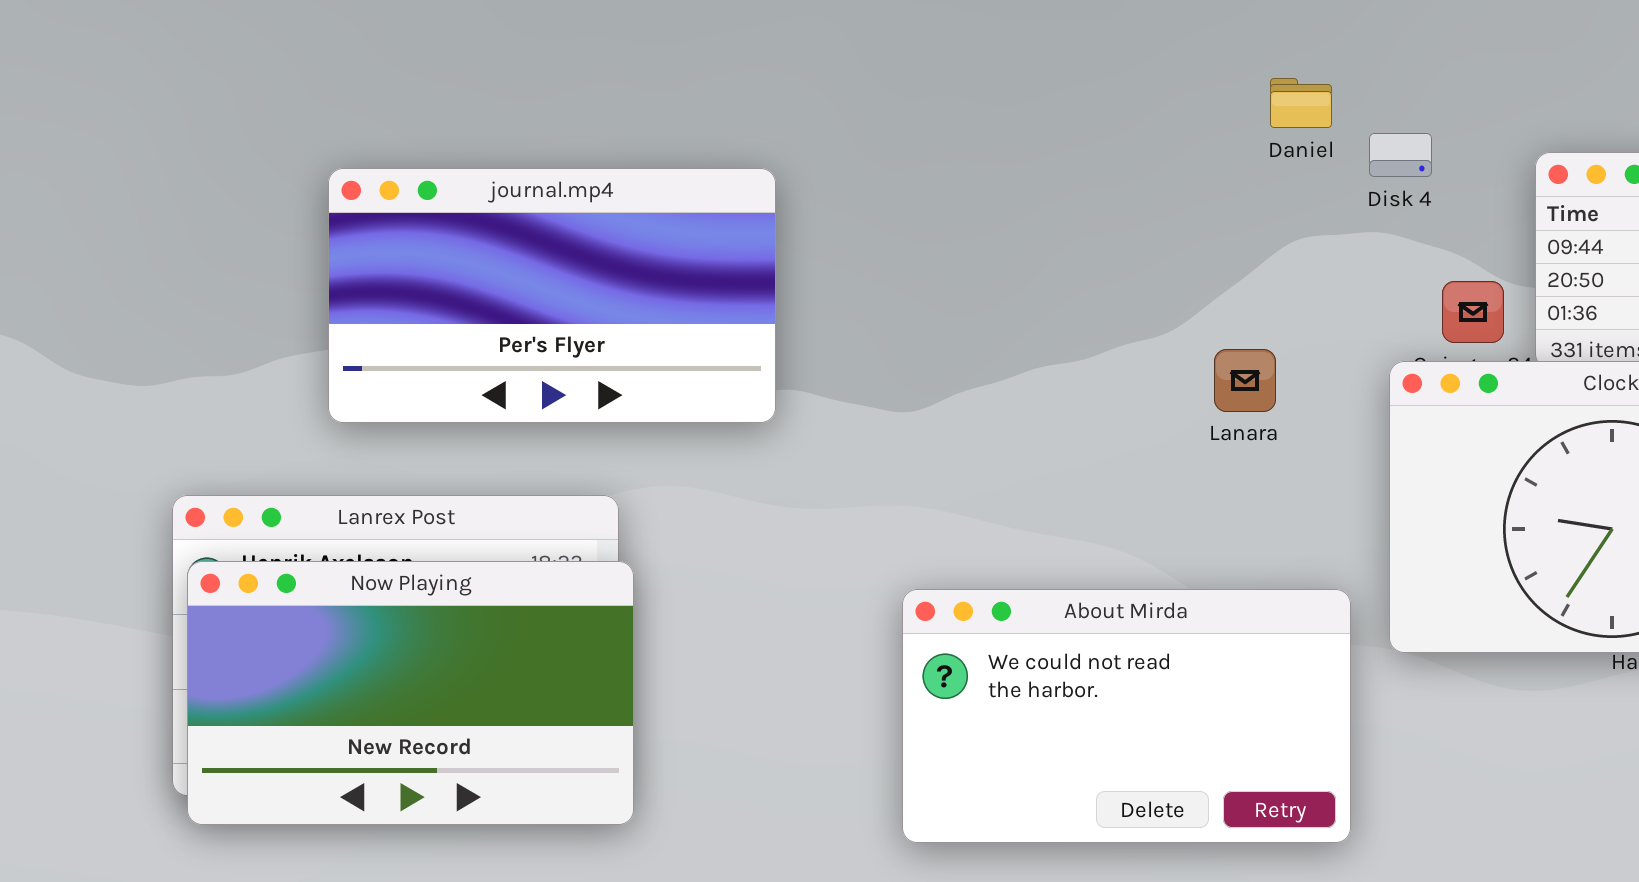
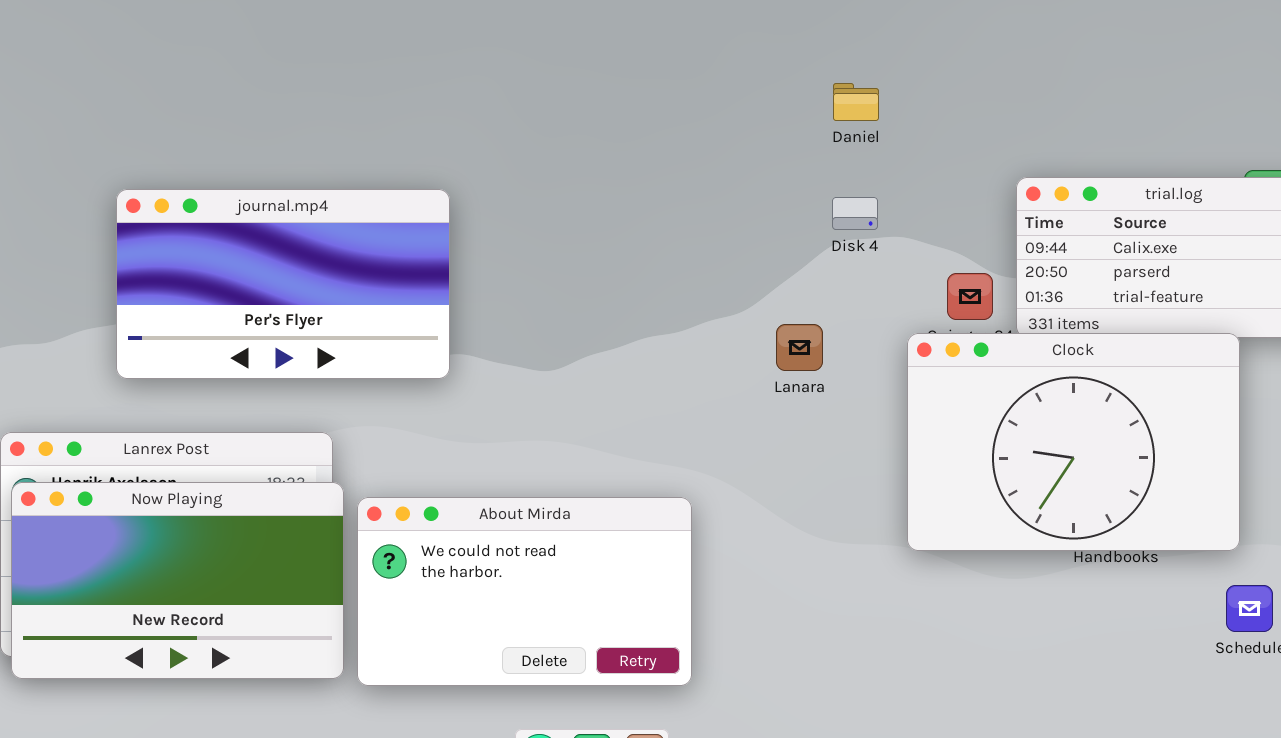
Daniel: [1270,78,1332,128] -> [833,83,879,121], moved
Disk 4: [1369,133,1432,177] -> [832,197,878,230], moved
About Mirda: [902,589,1351,843] -> [357,497,692,686], moved

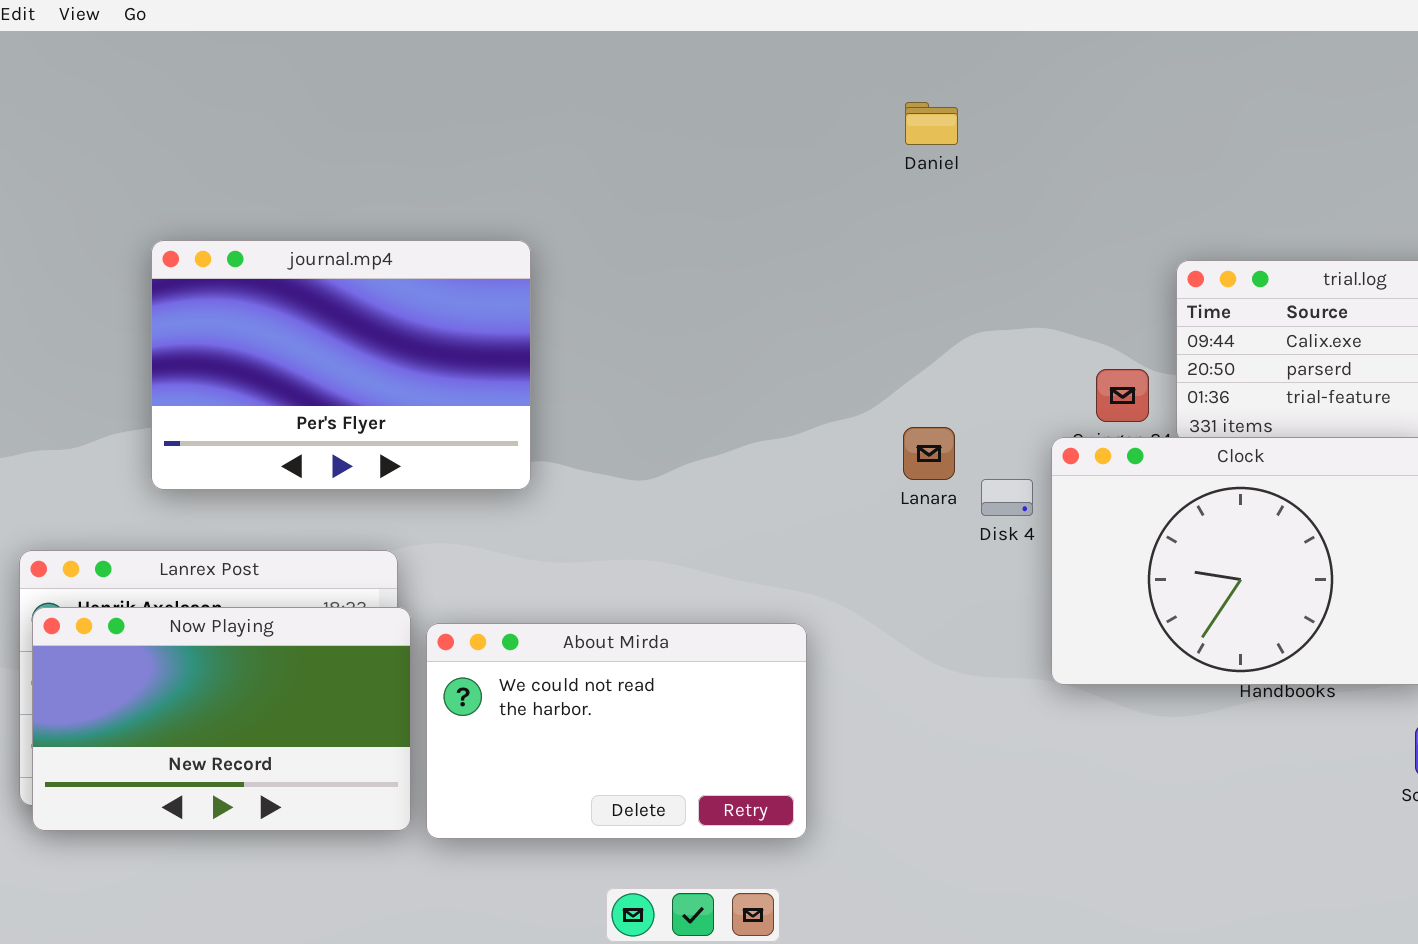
Daniel: [833,83,879,121] -> [905,102,958,145], moved
journal.mp4: [116,189,450,379] -> [151,240,531,490], resized
Disk 4: [832,197,878,230] -> [981,479,1033,516], moved

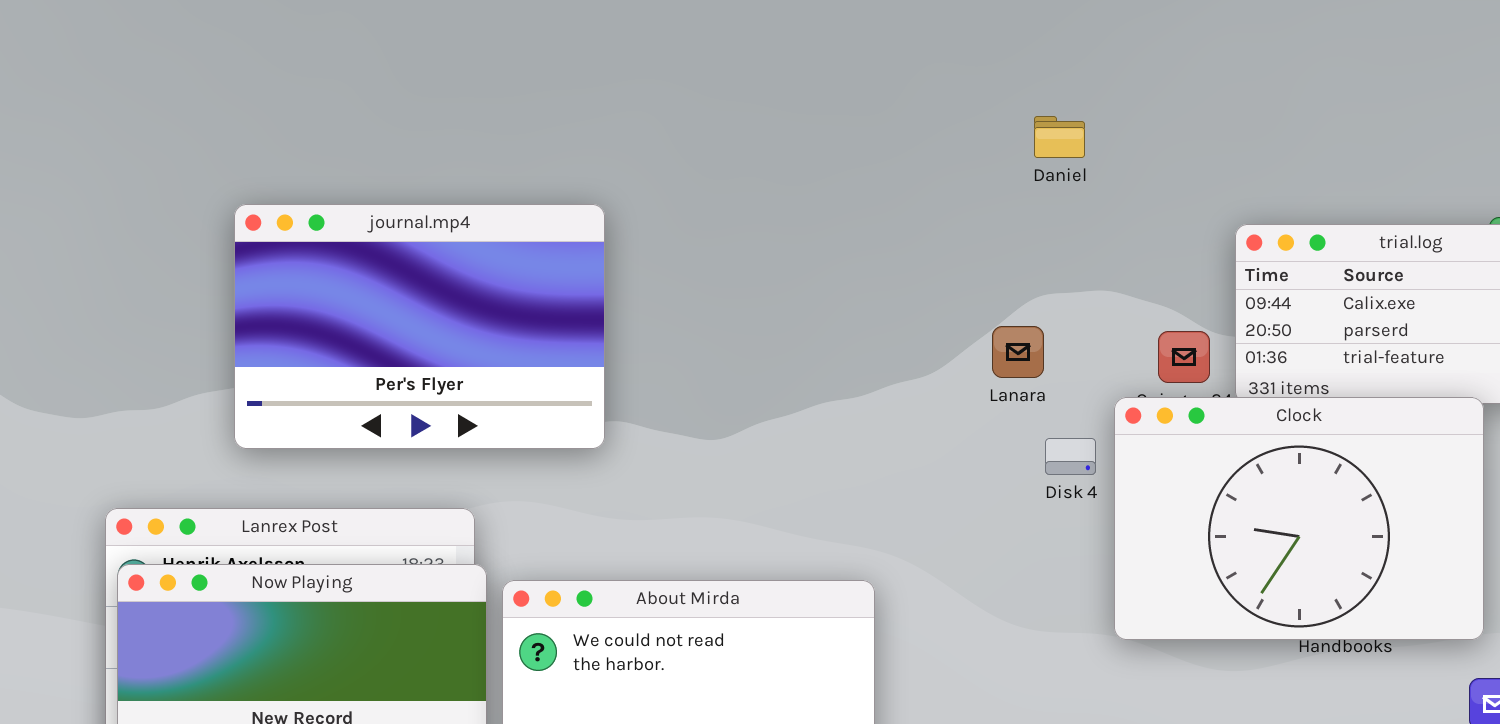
Daniel: [905,102,958,145] -> [1034,116,1085,158], moved
Lanara: [903,427,955,480] -> [992,326,1044,378], moved

